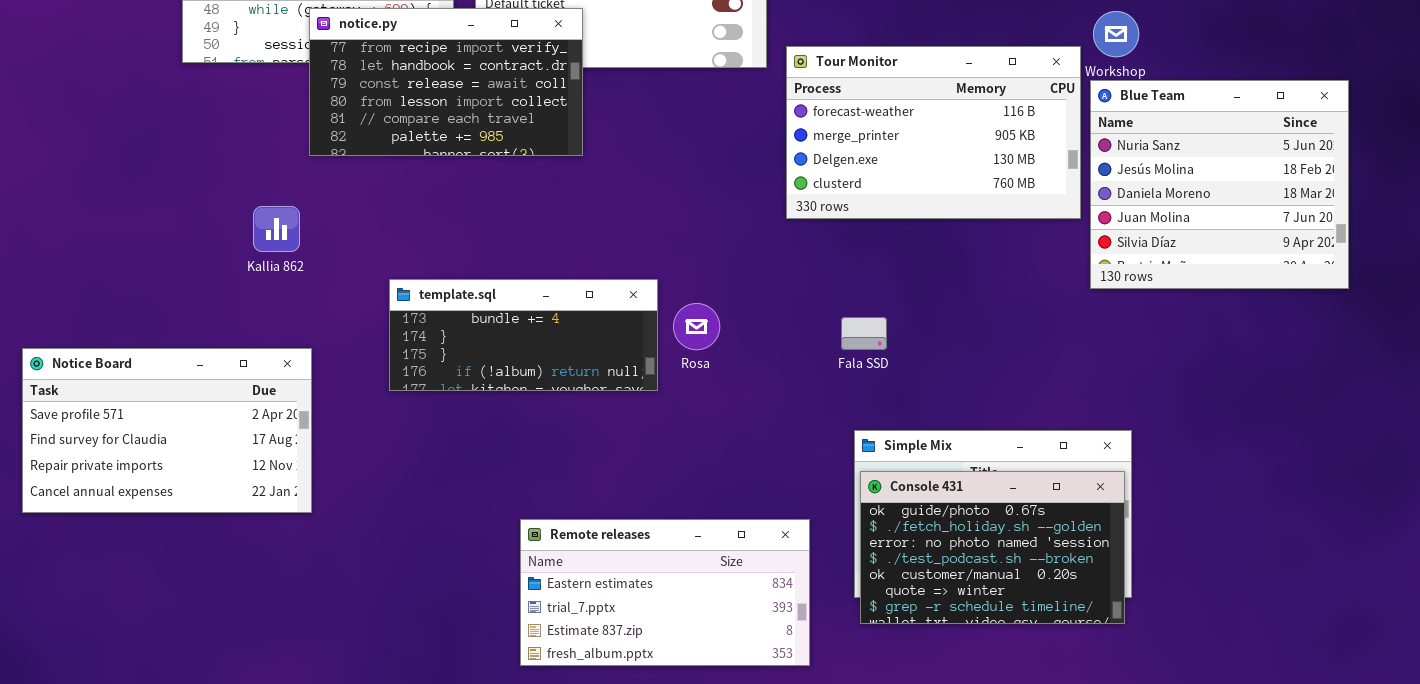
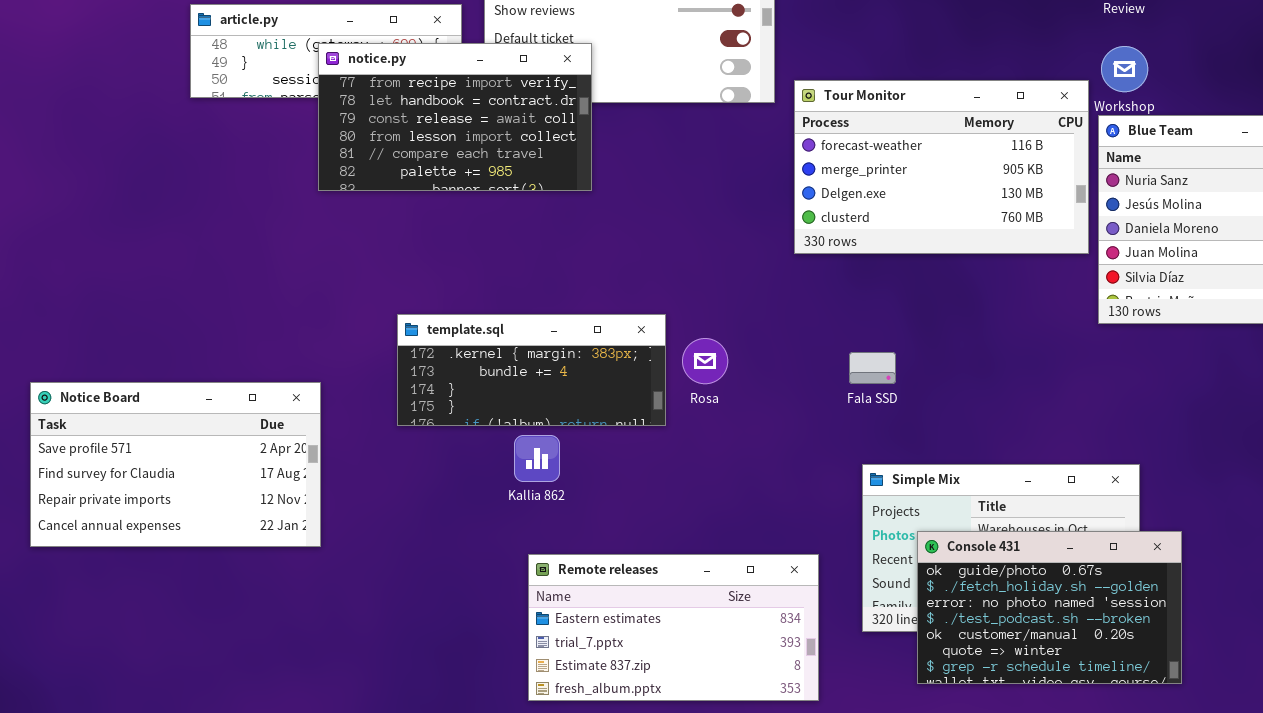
Kallia 862: [253,206,300,252] -> [514,435,560,482], moved
template.sql: [389,279,658,391] -> [397,314,666,426], scrolled up 1 row
Console 431: [860,471,1125,624] -> [917,531,1182,684], moved

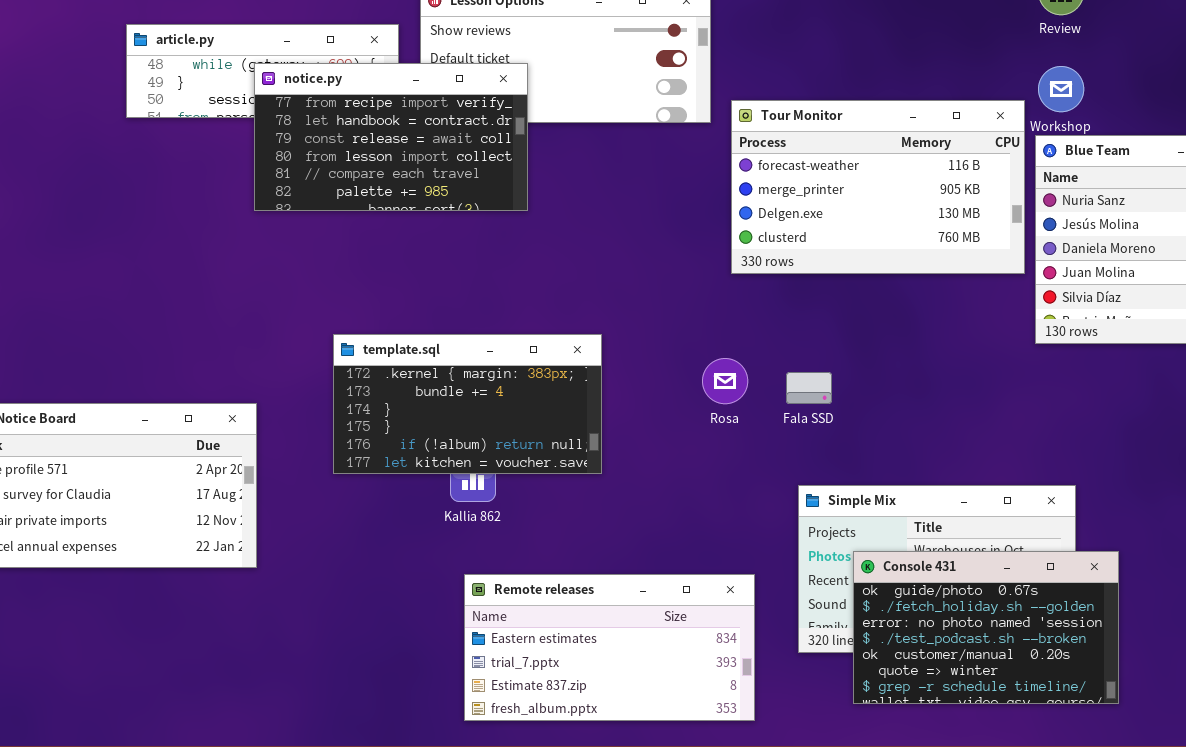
template.sql: [397,314,666,426] -> [333,334,602,474], resized
Rosa: [682,338,728,384] -> [702,358,748,404], moved

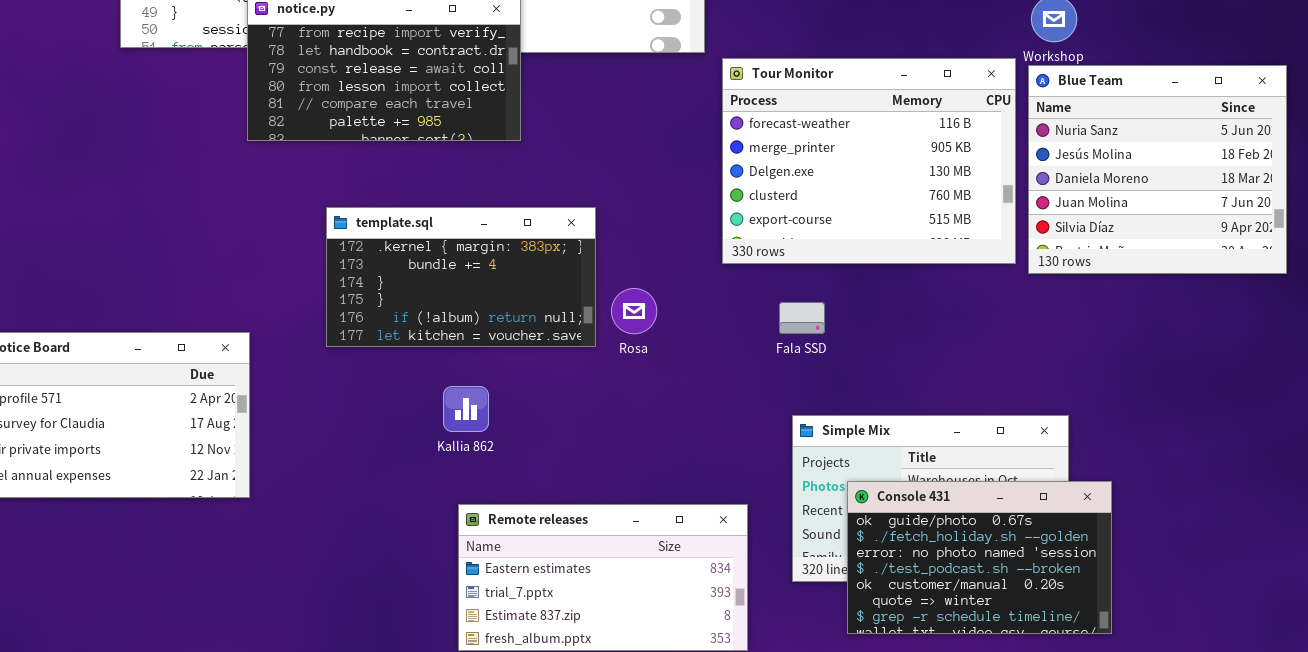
Tour Monitor: [731,100,1025,274] -> [722,58,1016,264], moved, resized
template.sql: [333,334,602,474] -> [326,207,596,347], moved
Rosa: [702,358,748,404] -> [611,288,657,334], moved

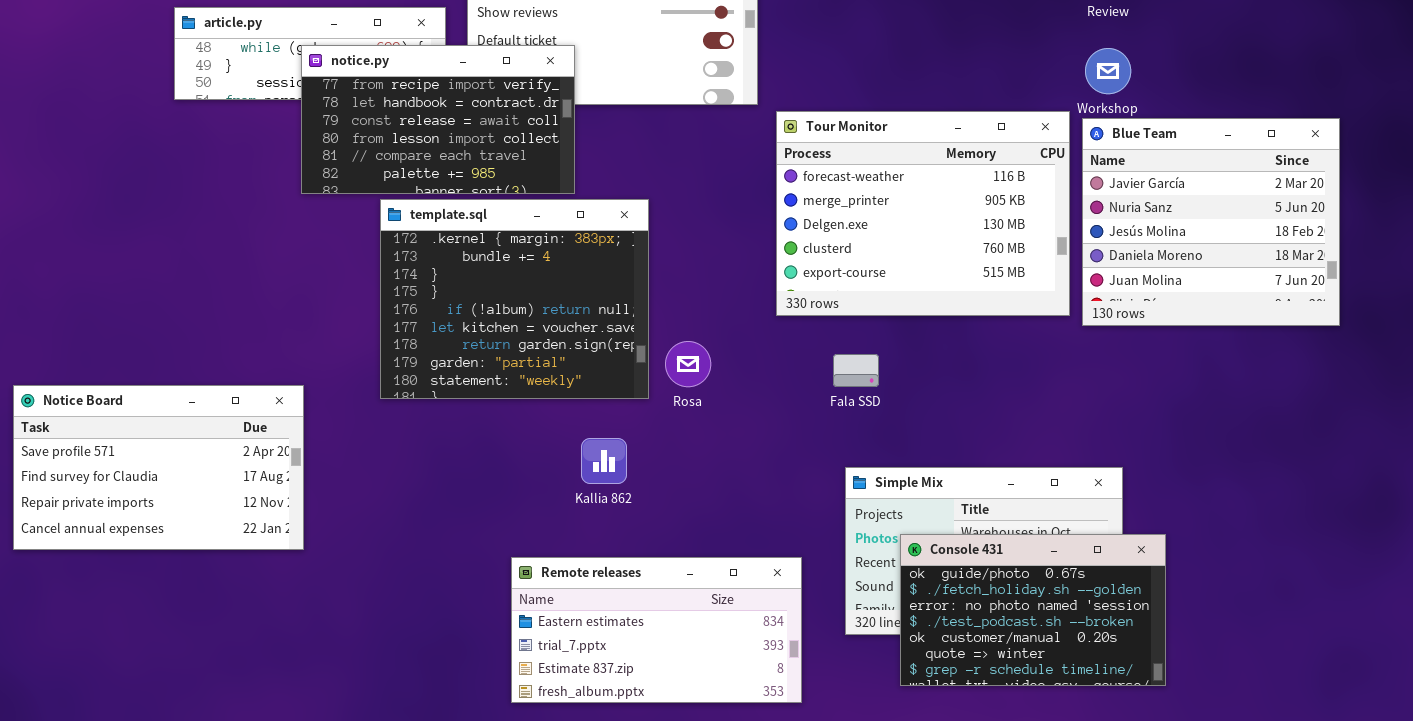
Blue Team: [1028,65,1287,274] -> [1082,118,1340,326], scrolled up 1 row
template.sql: [326,207,596,347] -> [380,199,649,399], resized
Kallia 862: [443,386,489,432] -> [581,438,627,484], moved

